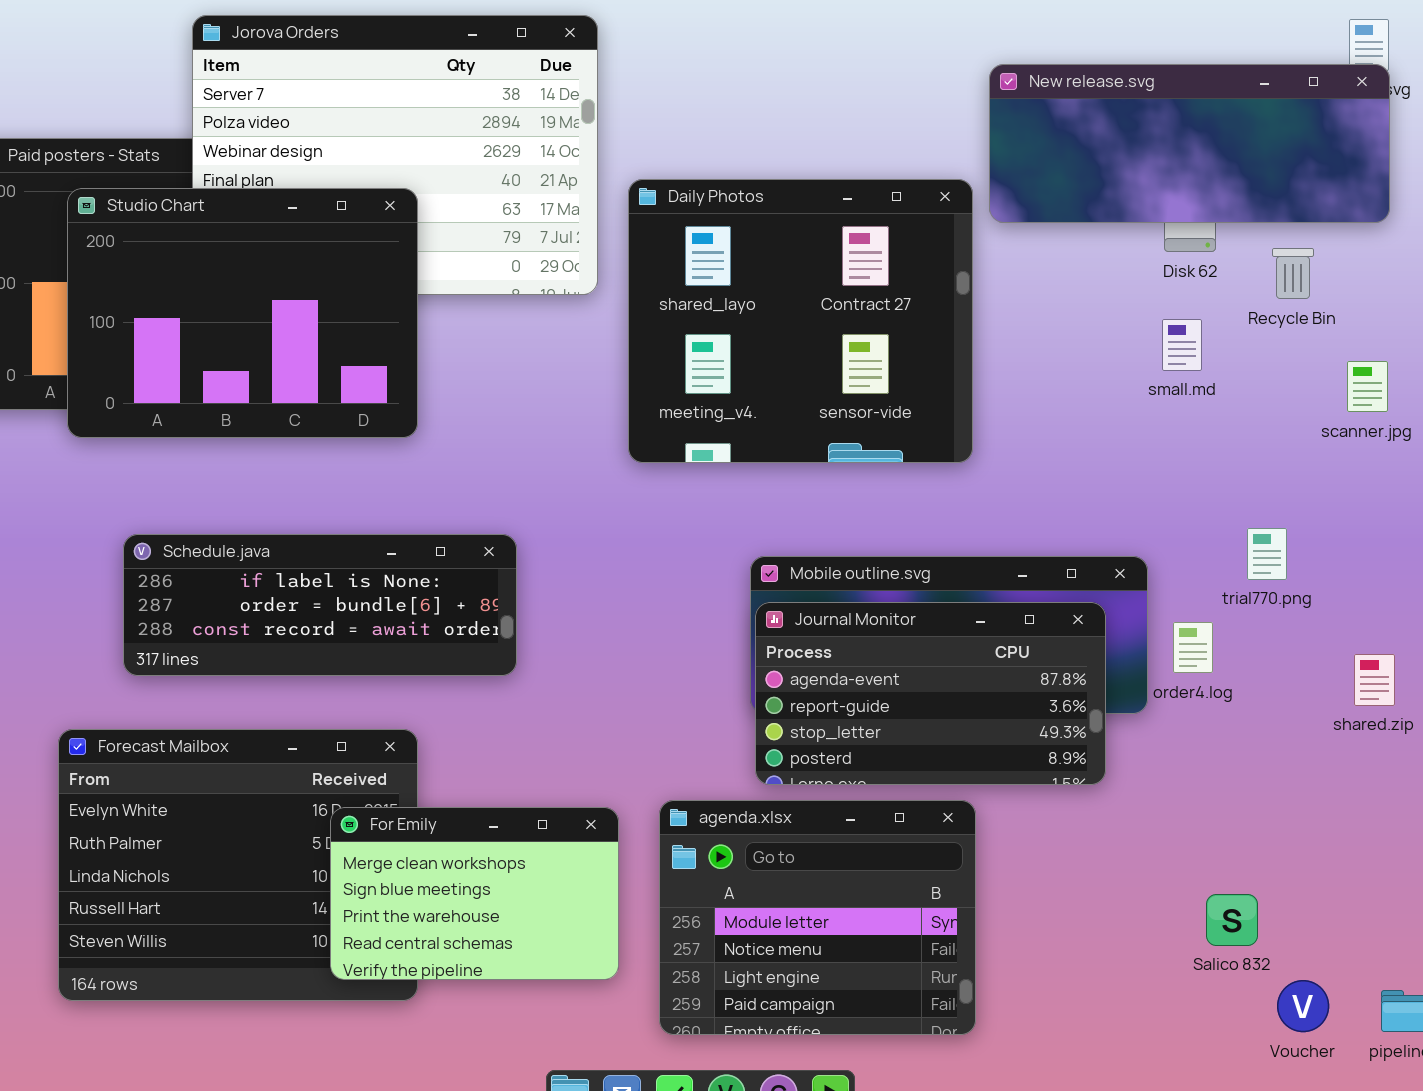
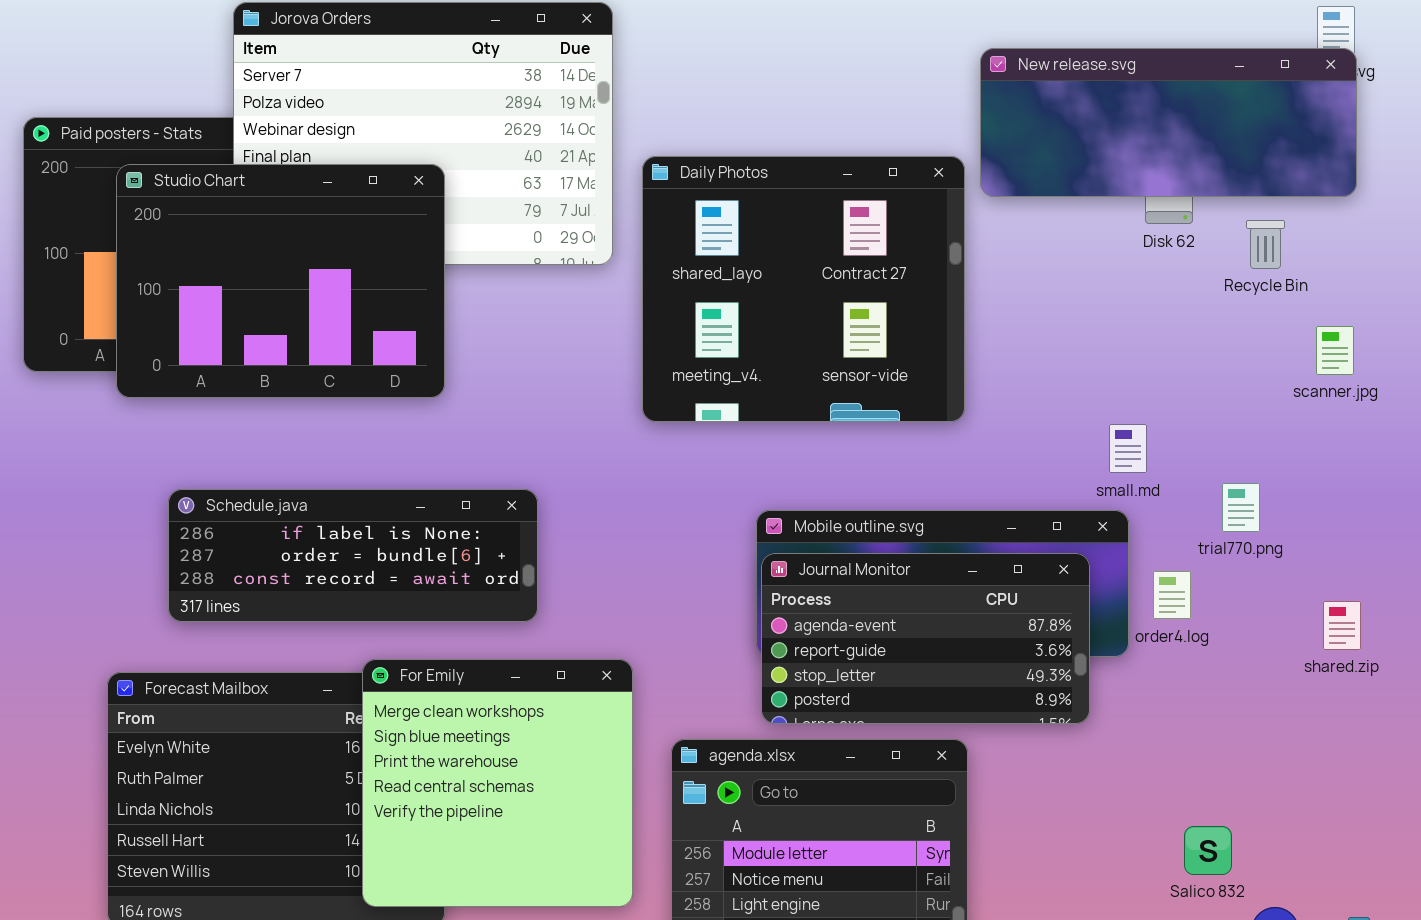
small.md: [1162,319,1202,371] -> [1109,424,1147,473], moved
For Emily: [330,807,619,980] -> [362,659,633,907], resized

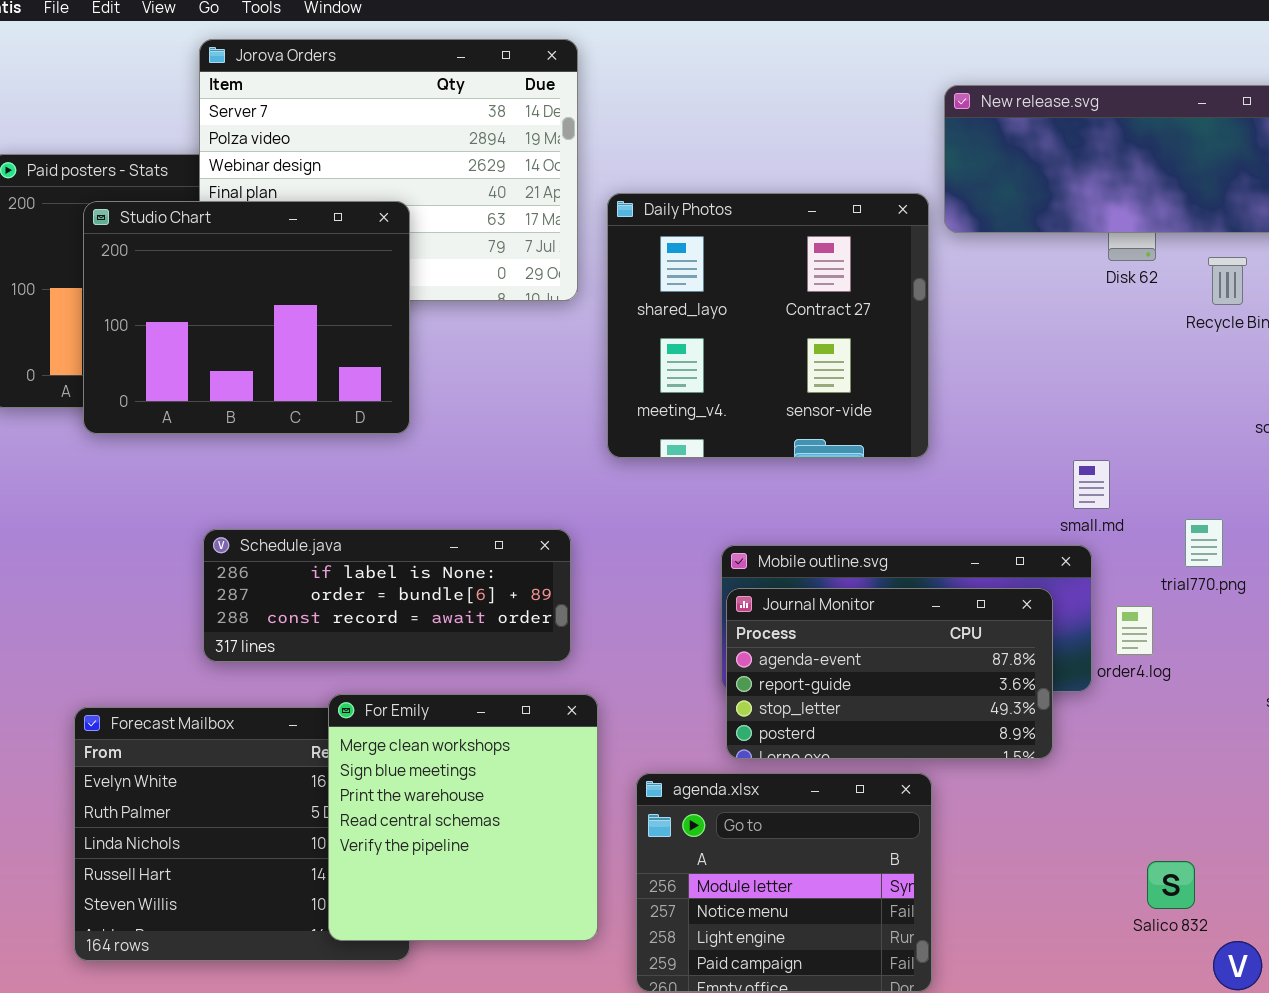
Schedule.java: [168,489,538,622] -> [203,529,571,662], moved

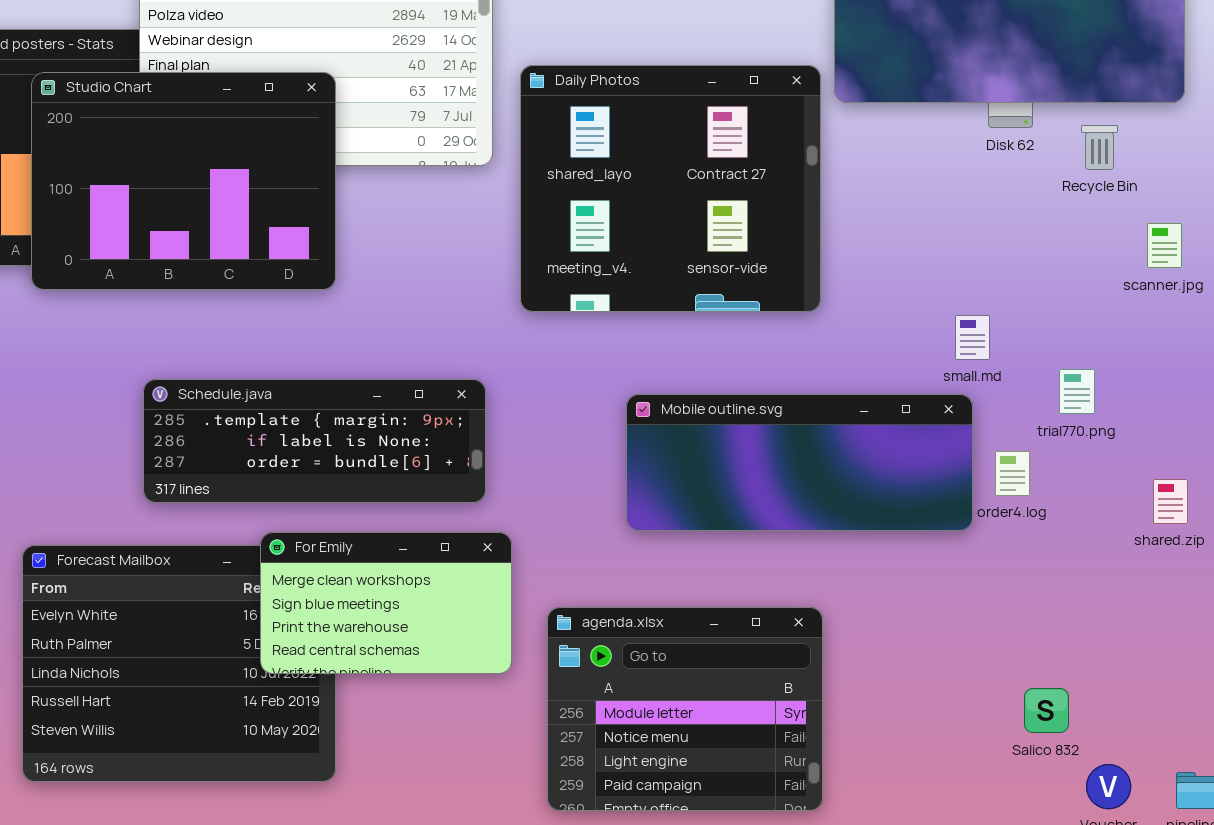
Schedule.java: [203,529,571,662] -> [143,379,486,503], scrolled up 1 row
Journal Monitor: [726,588,1053,759] -> none, closed
For Emily: [328,694,598,941] -> [260,532,512,674], resized

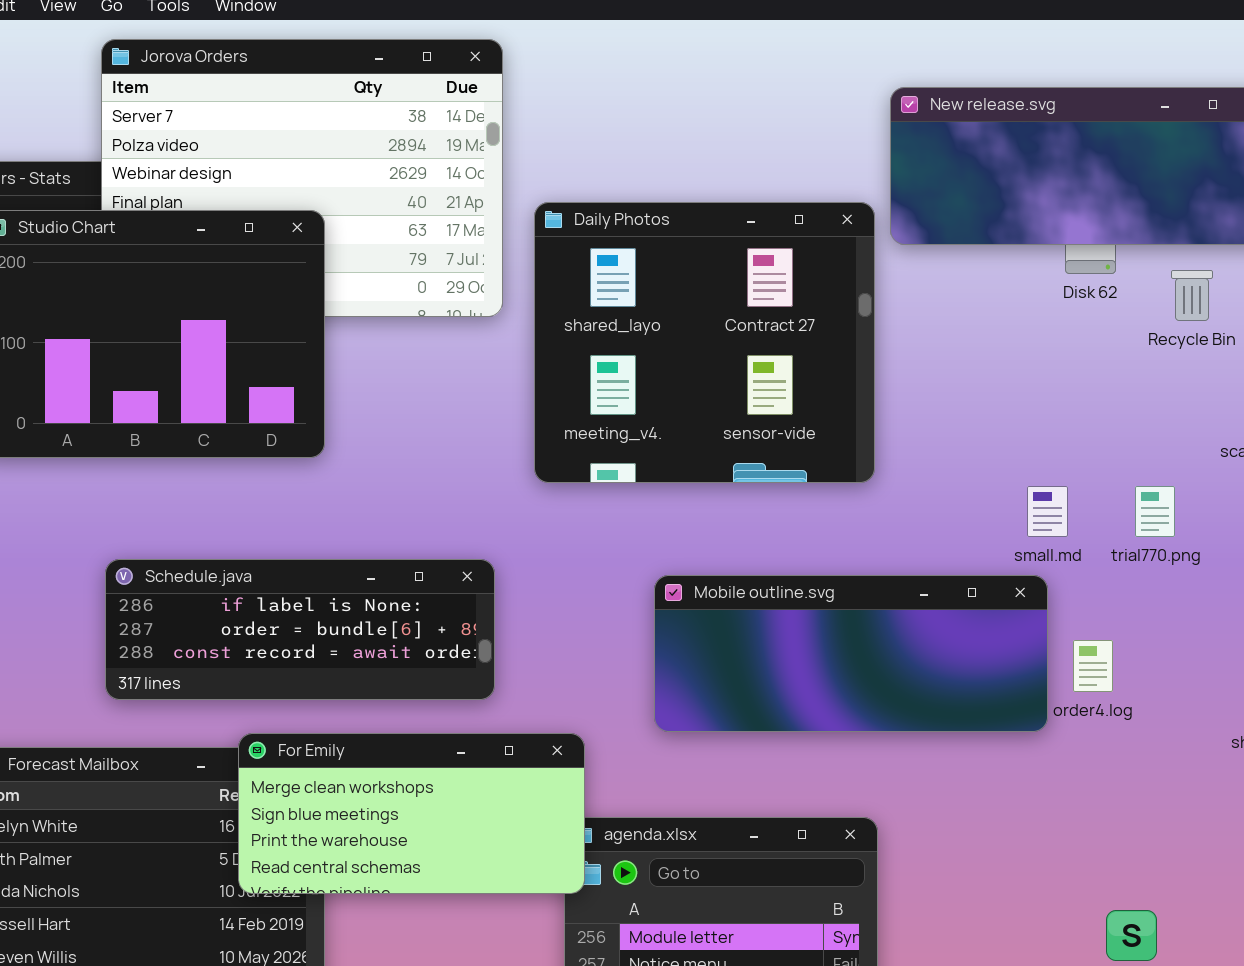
trial770.png: [1059,369,1095,414] -> [1135,486,1175,537], moved
Schedule.java: [143,379,486,503] -> [105,559,495,700], scrolled down 1 row
For Emily: [260,532,512,674] -> [238,733,585,894], resized

